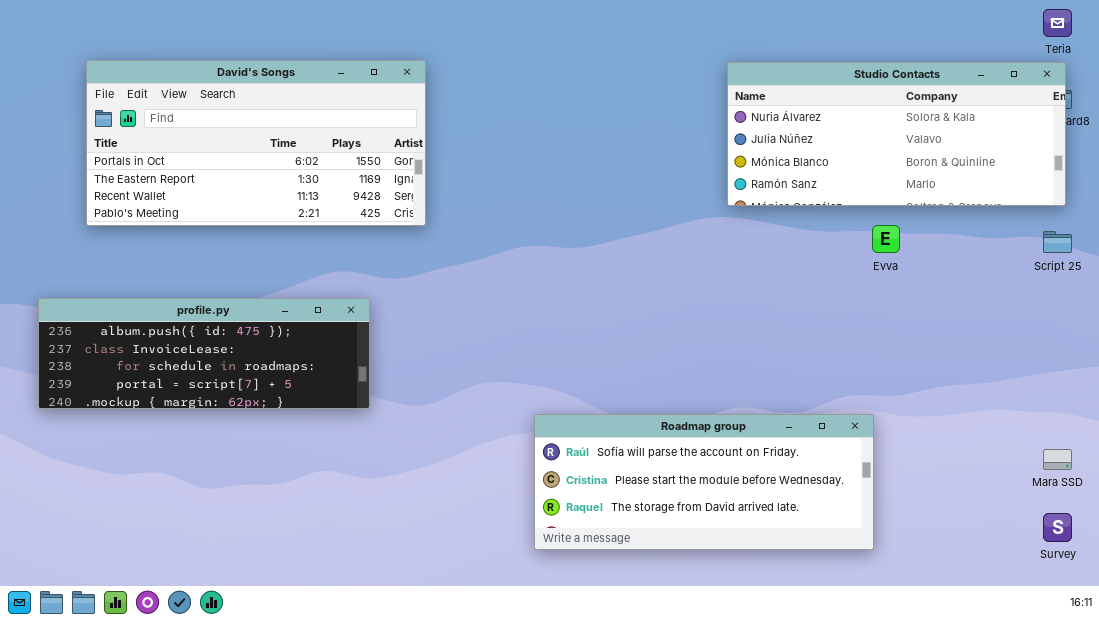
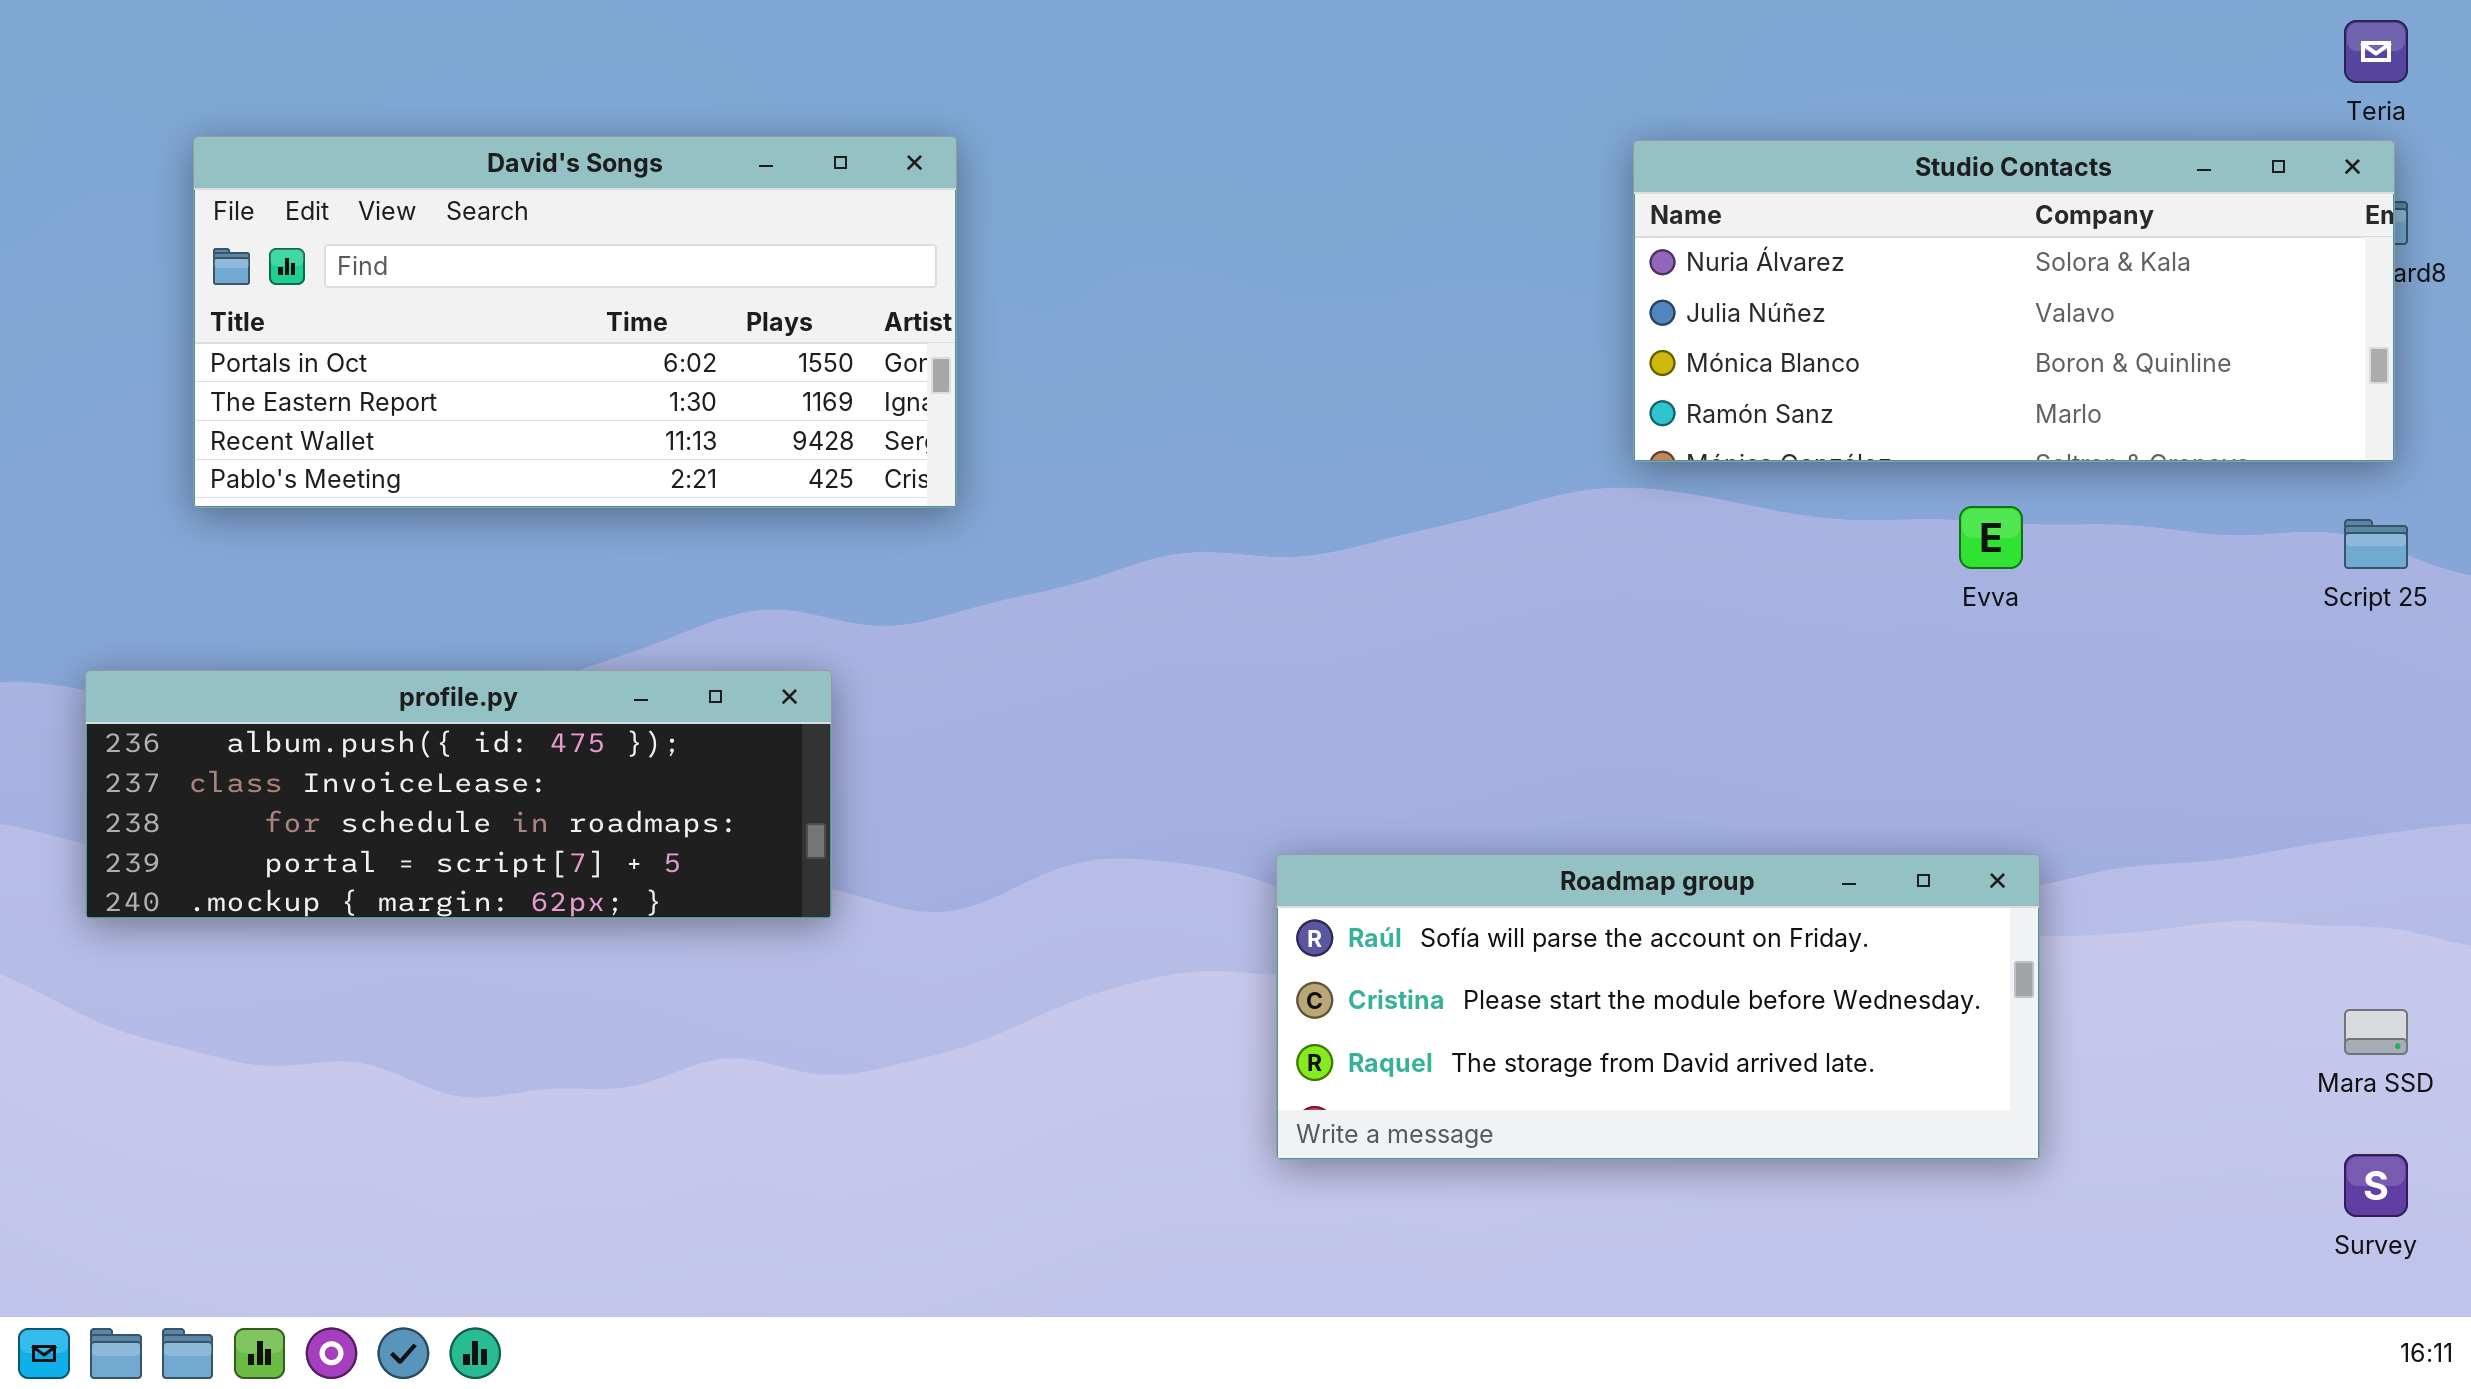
Roadmap group: [534,414,874,550] -> [1276,854,2040,1160], moved

